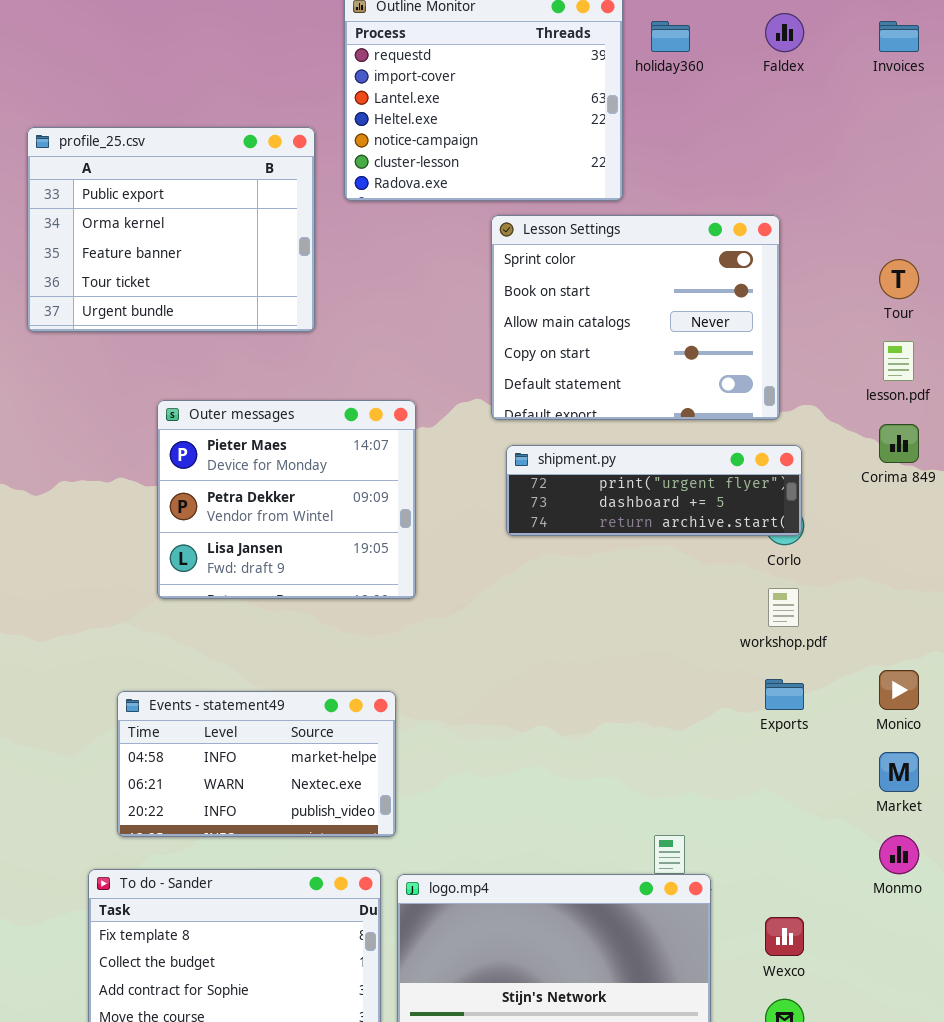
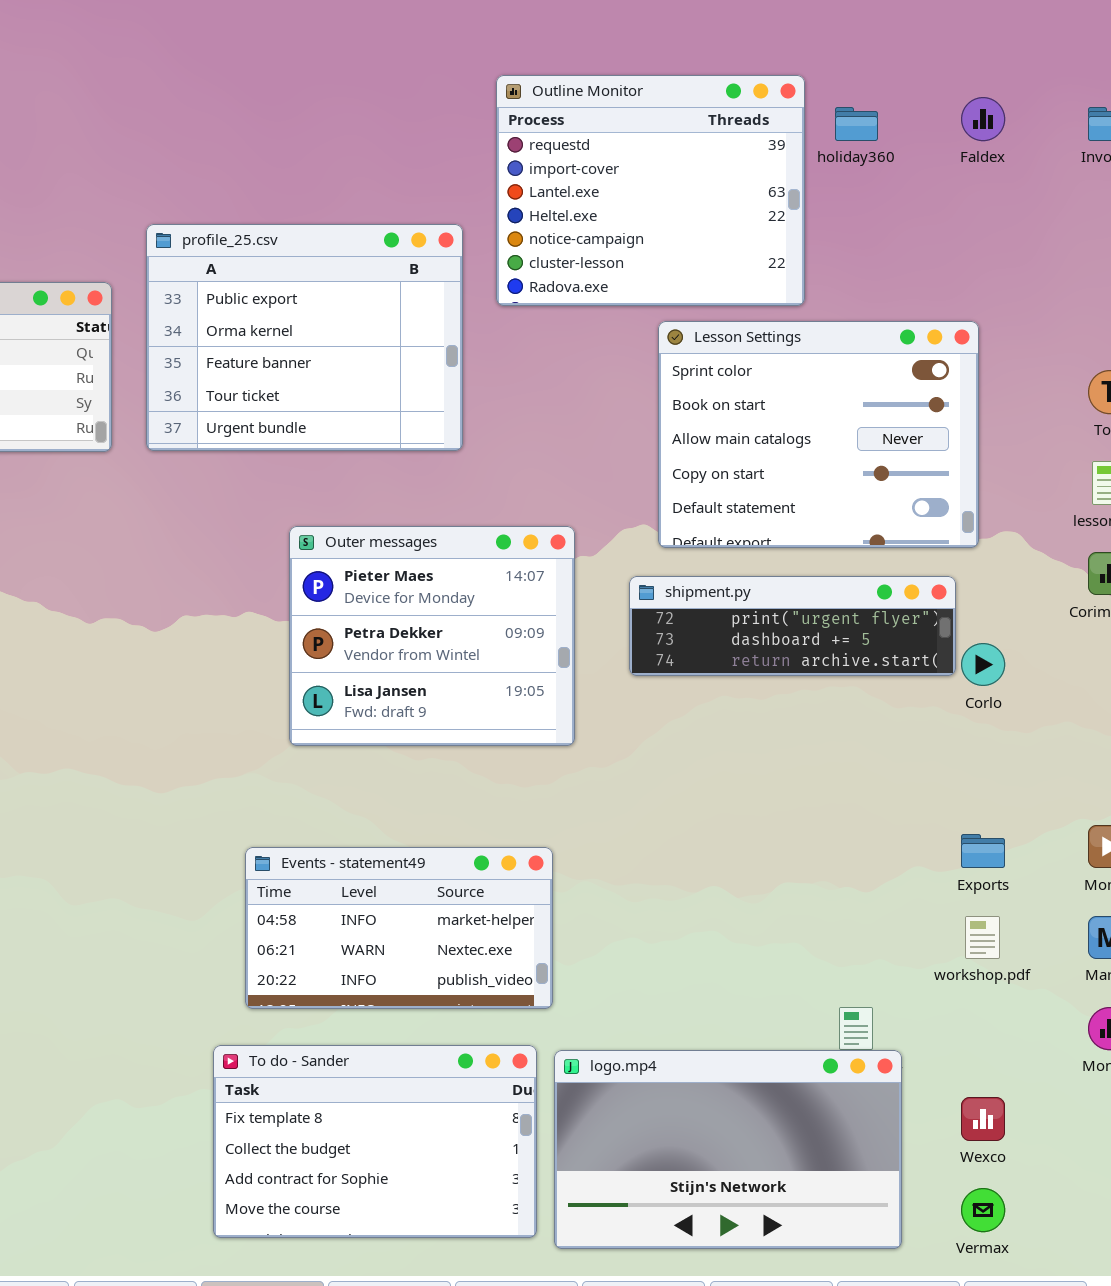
shipment.py: [506,445,802,536] -> [629,576,956,676], moved
workshop.pdf: [768,588,799,627] -> [965,916,1000,959], moved

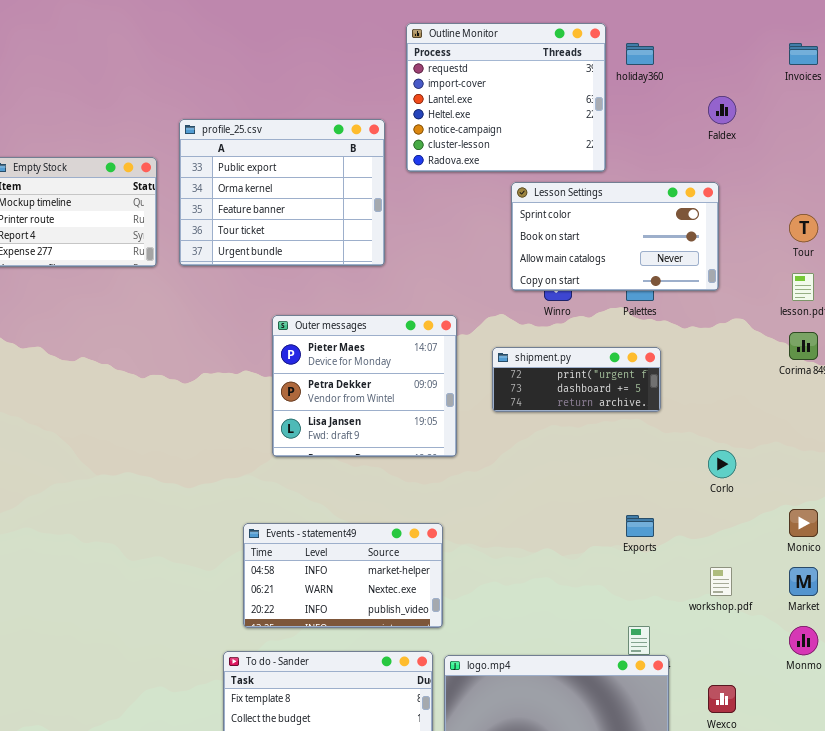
Faldex: [961,97,1005,141] -> [708,96,736,124], moved
Lesson Settings: [658,321,979,548] -> [511,182,719,291], resized
shipment.py: [629,576,956,676] -> [492,347,661,412], resized
Corlo: [961,643,1005,686] -> [708,450,736,478], moved
Exports: [961,834,1005,868] -> [626,515,654,537], moved

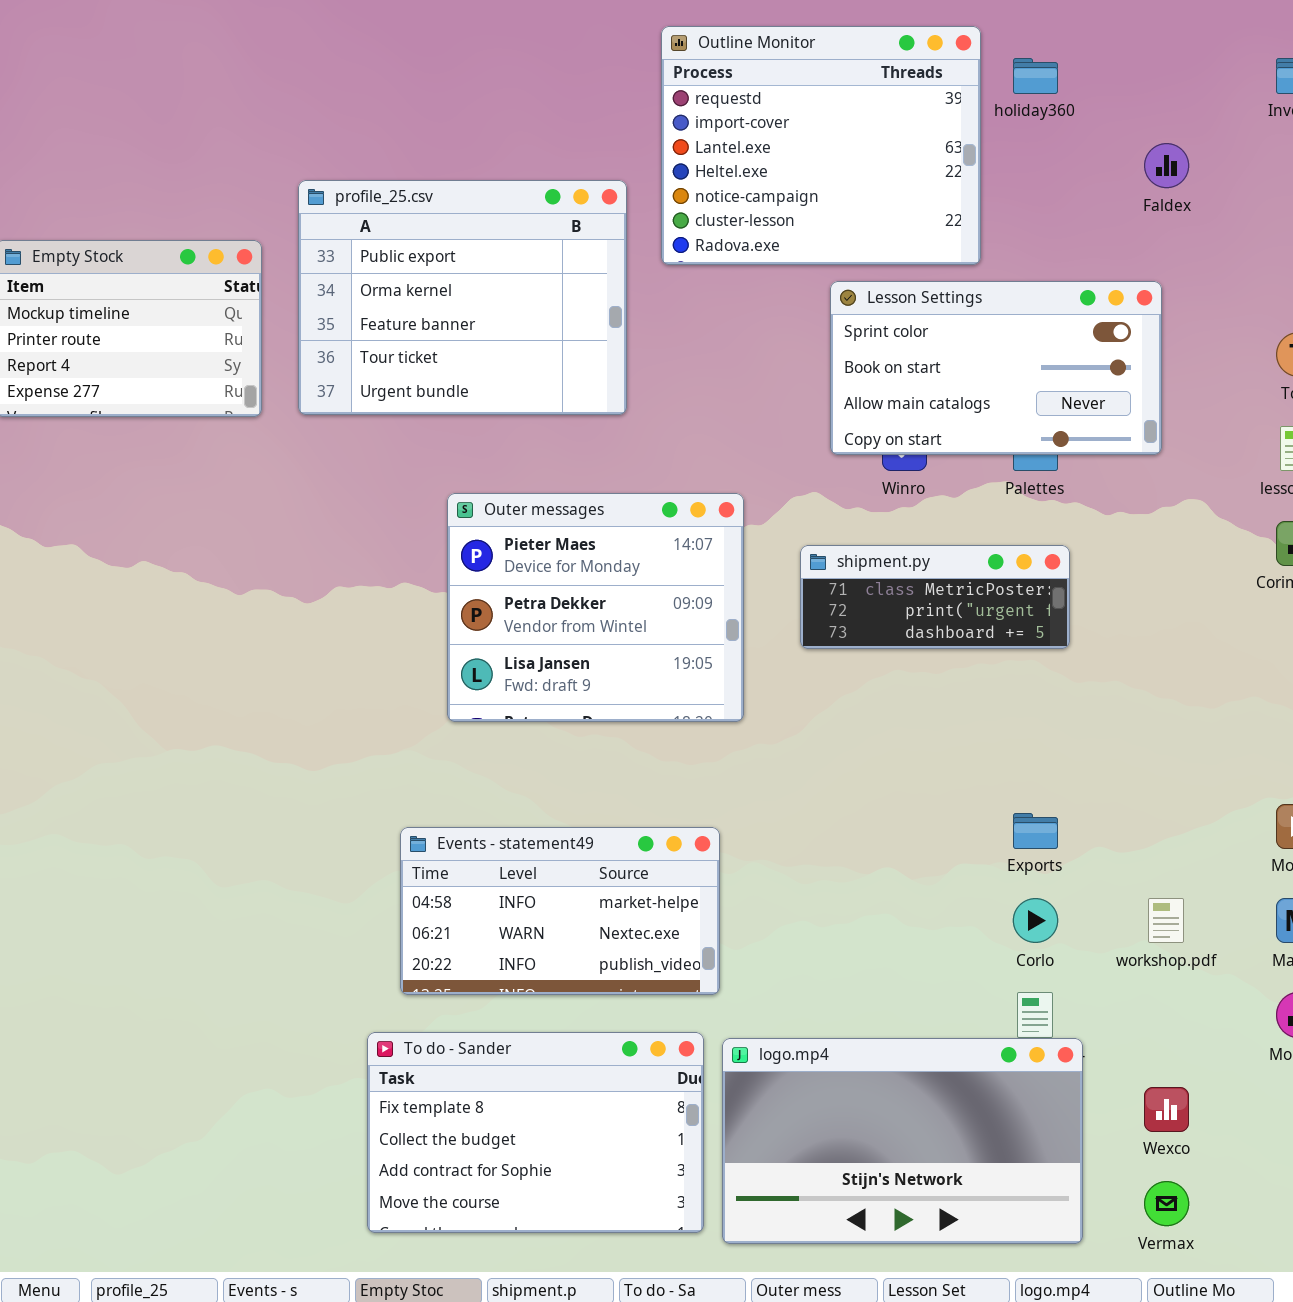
shipment.py: [492,347,661,412] -> [800,545,1070,649], scrolled up 1 row
Corlo: [708,450,736,478] -> [1013,898,1058,943], moved

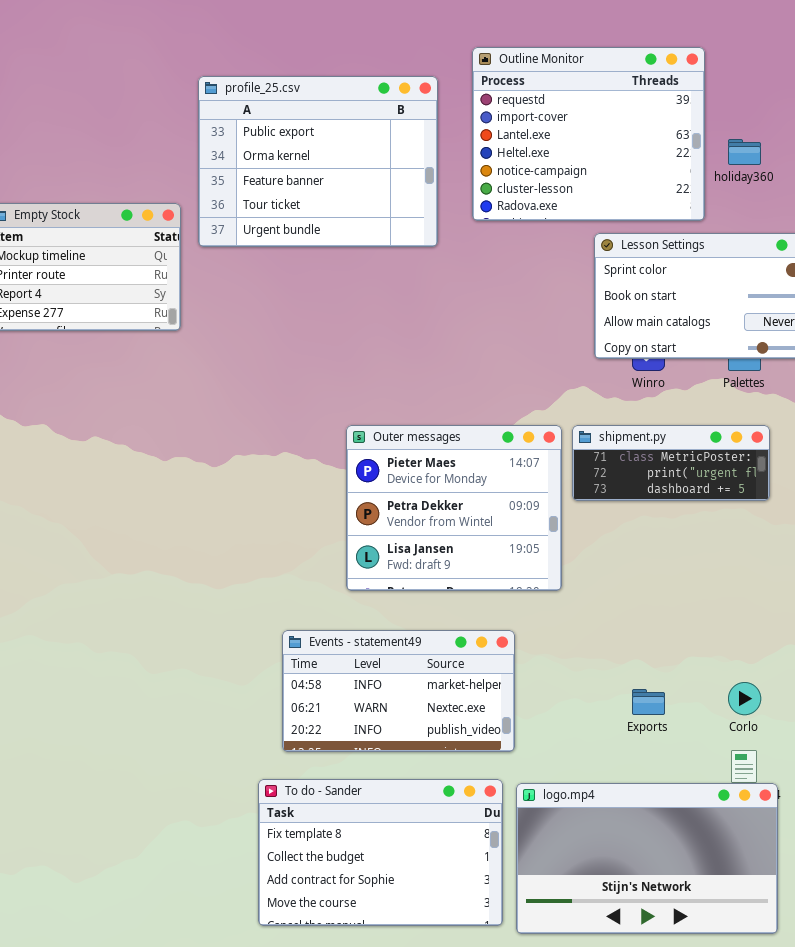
holiday360: [1013,58,1058,94] -> [728,139,761,165], moved
profile_25.csv: [298,180,627,415] -> [198,76,438,247], moved
Outer messages: [447,493,744,722] -> [346,425,562,591], moved
Exports: [1013,813,1058,849] -> [632,689,665,715], moved

